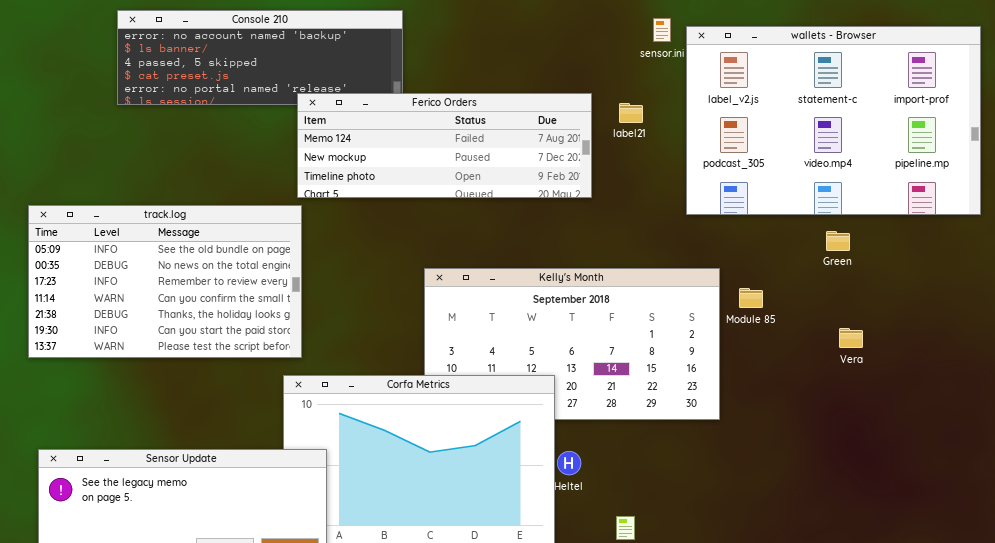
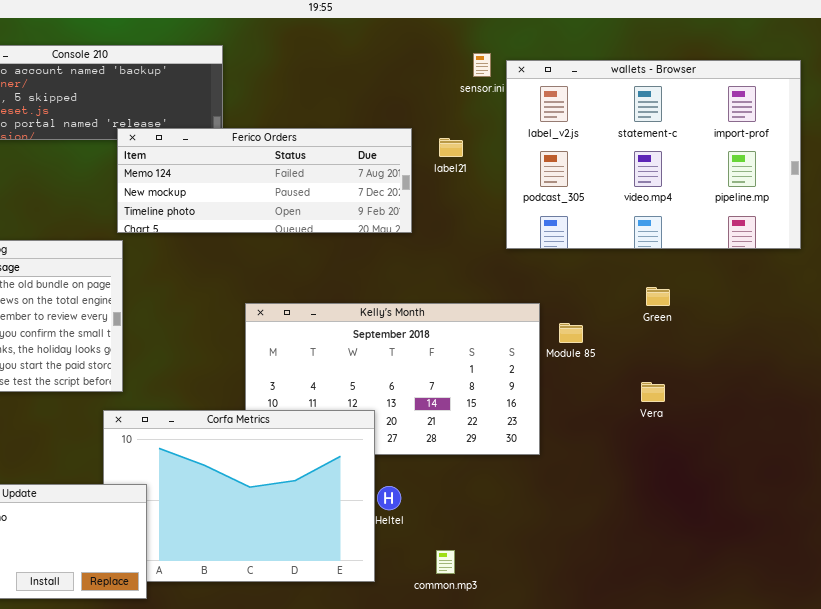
Green: [826,231,850,251] -> [646,287,670,306], moved
Vera: [839,328,863,348] -> [641,382,665,402], moved

